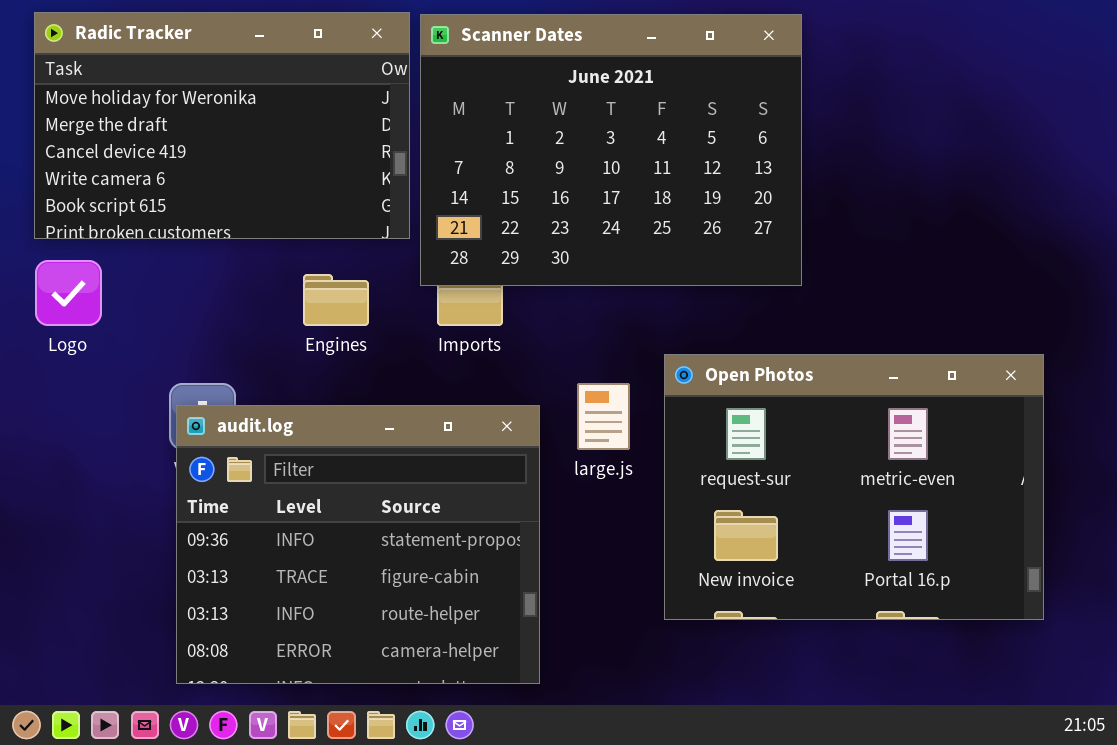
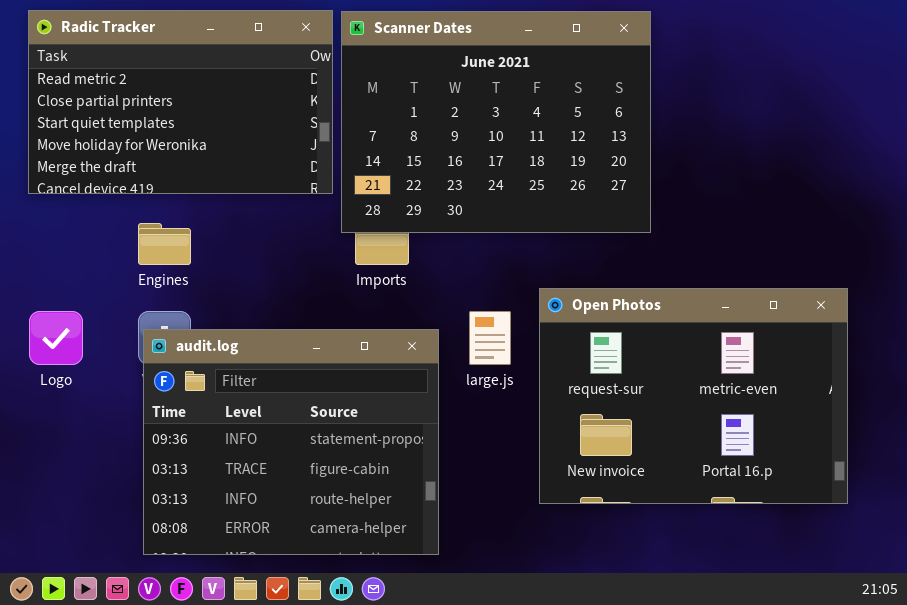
Radic Tracker: [34,12,410,239] -> [28,10,333,194], scrolled up 3 rows
Logo: [35,260,102,326] -> [29,311,83,365], moved
Engines: [303,274,369,326] -> [138,223,191,265], moved

